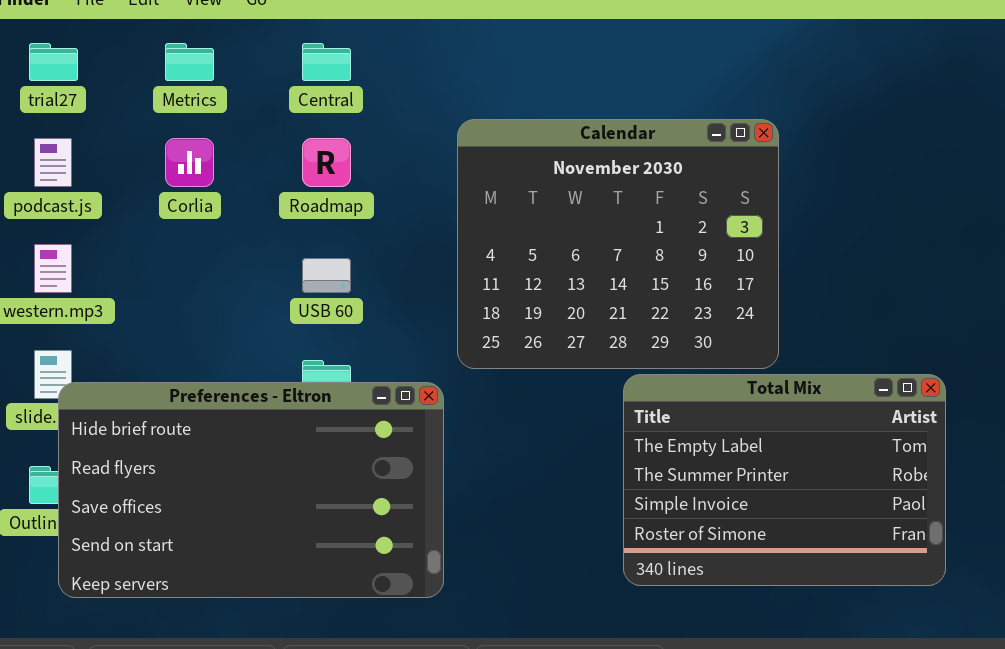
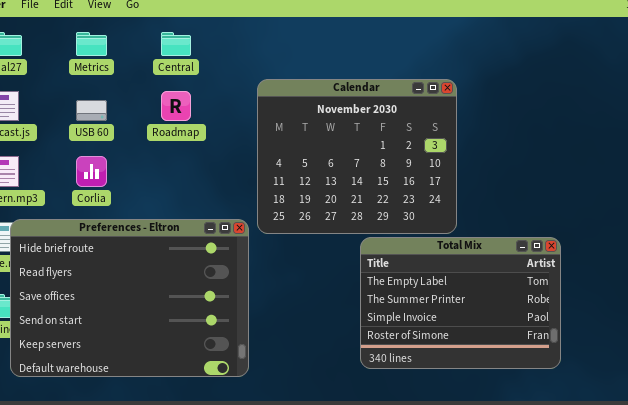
Corlia: [165,138,214,187] -> [76,156,107,187], moved
USB 60: [302,258,351,293] -> [76,100,107,121], moved
Preferences - Eltron: [58,382,444,598] -> [10,219,249,377], resized

